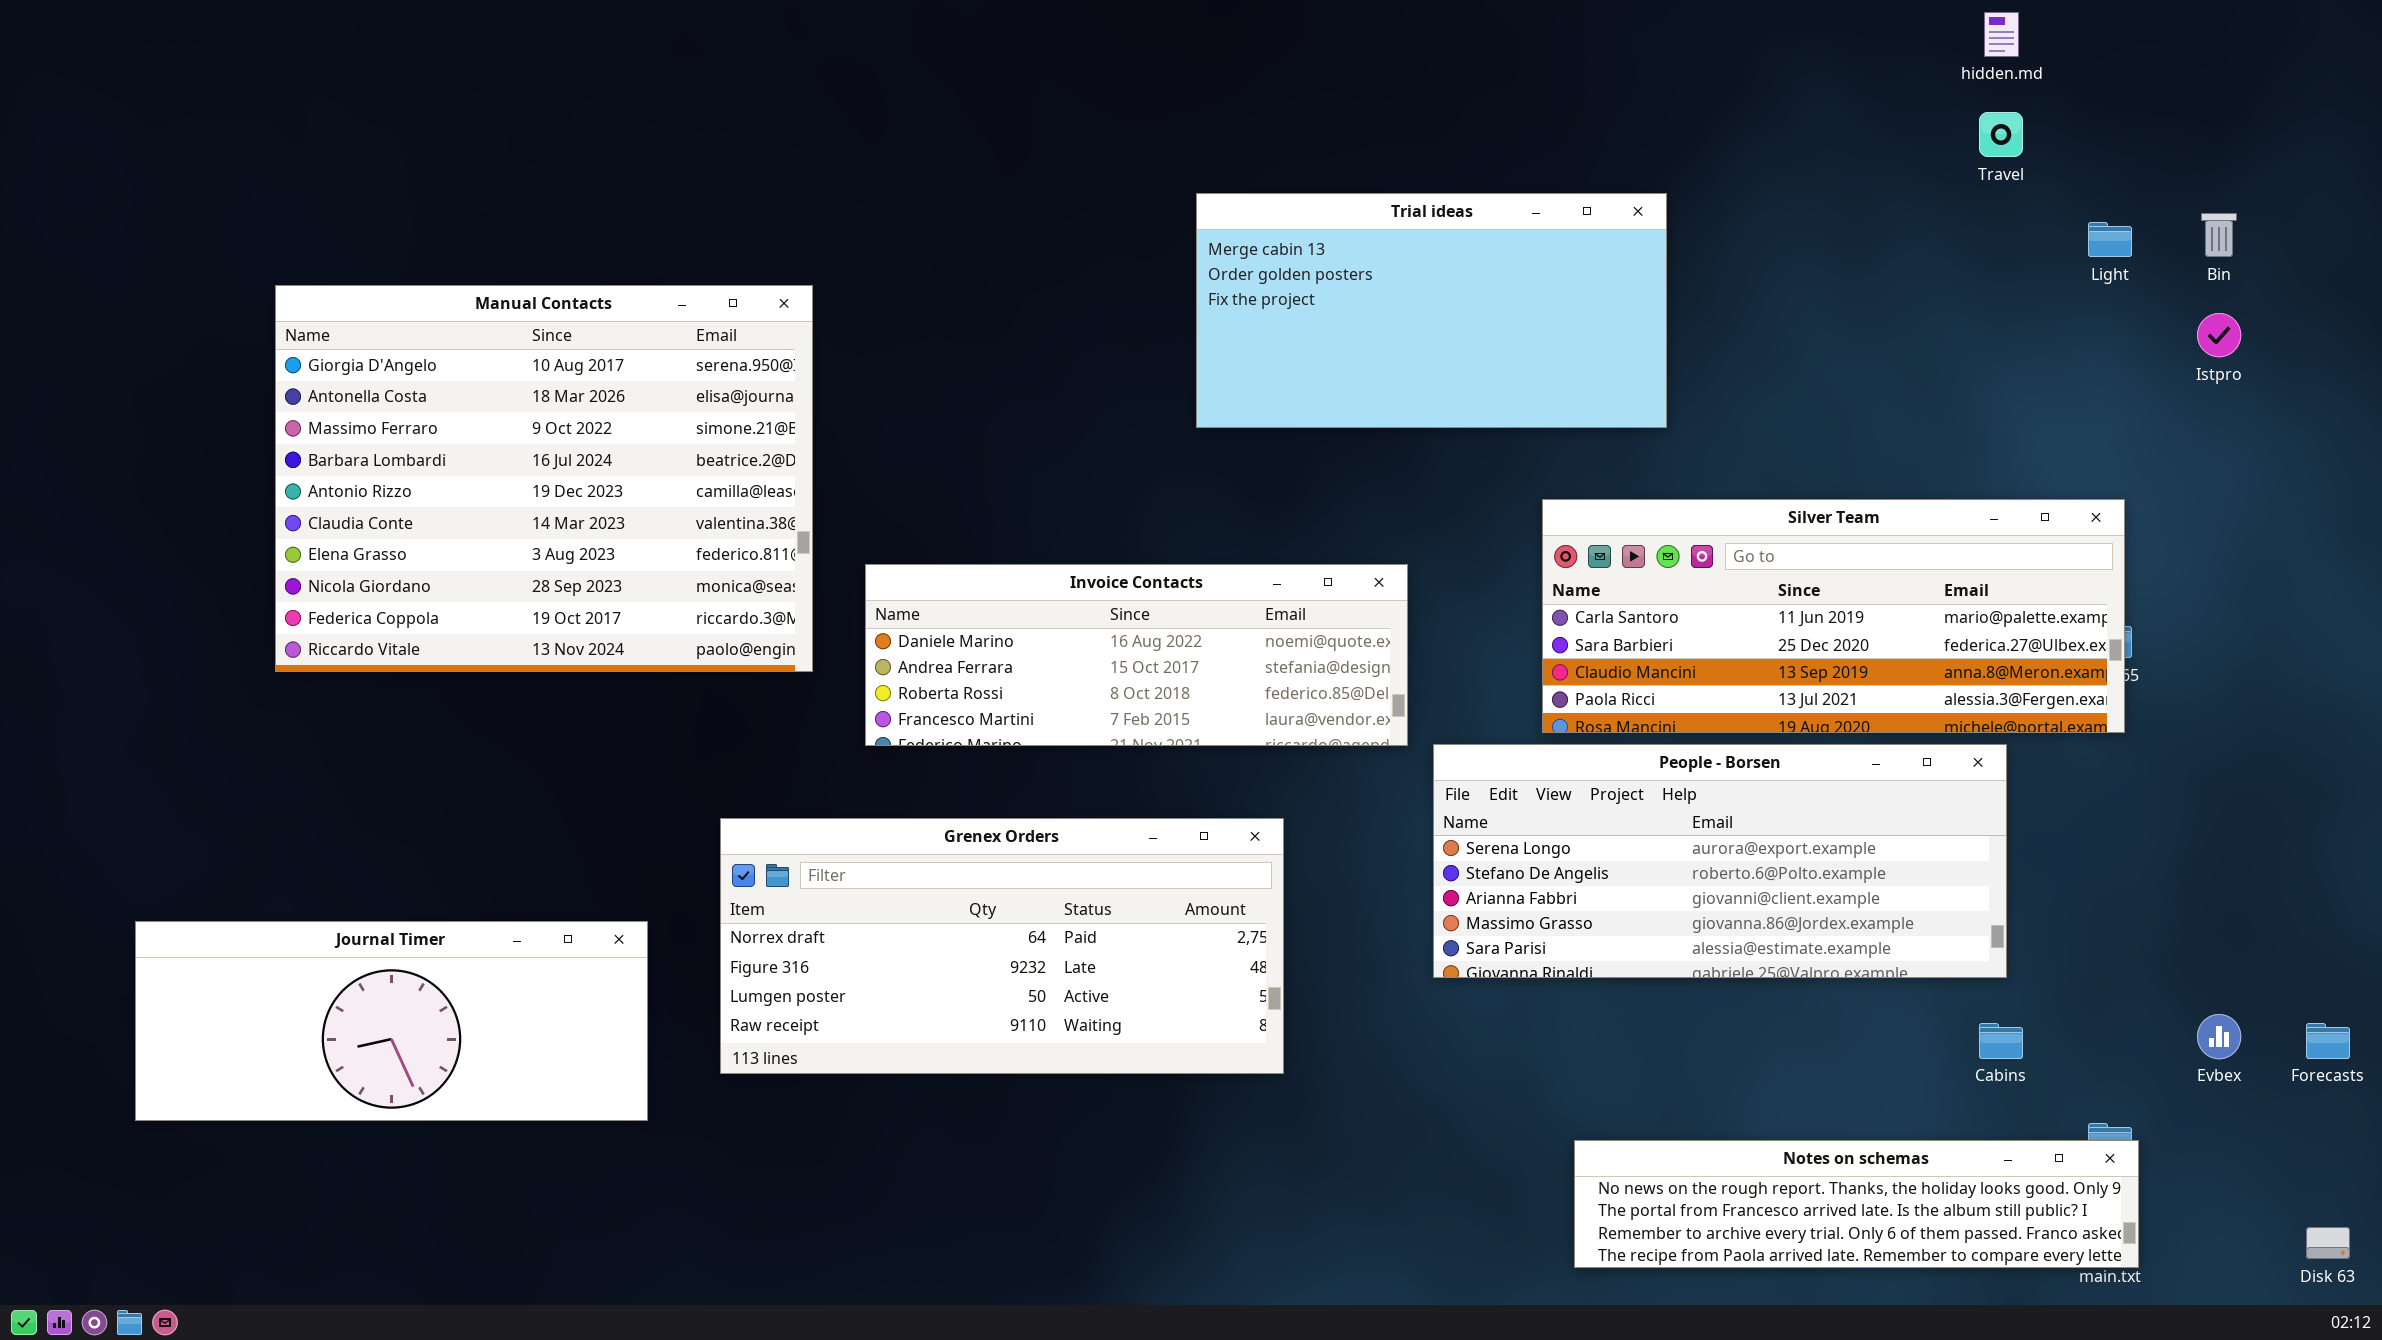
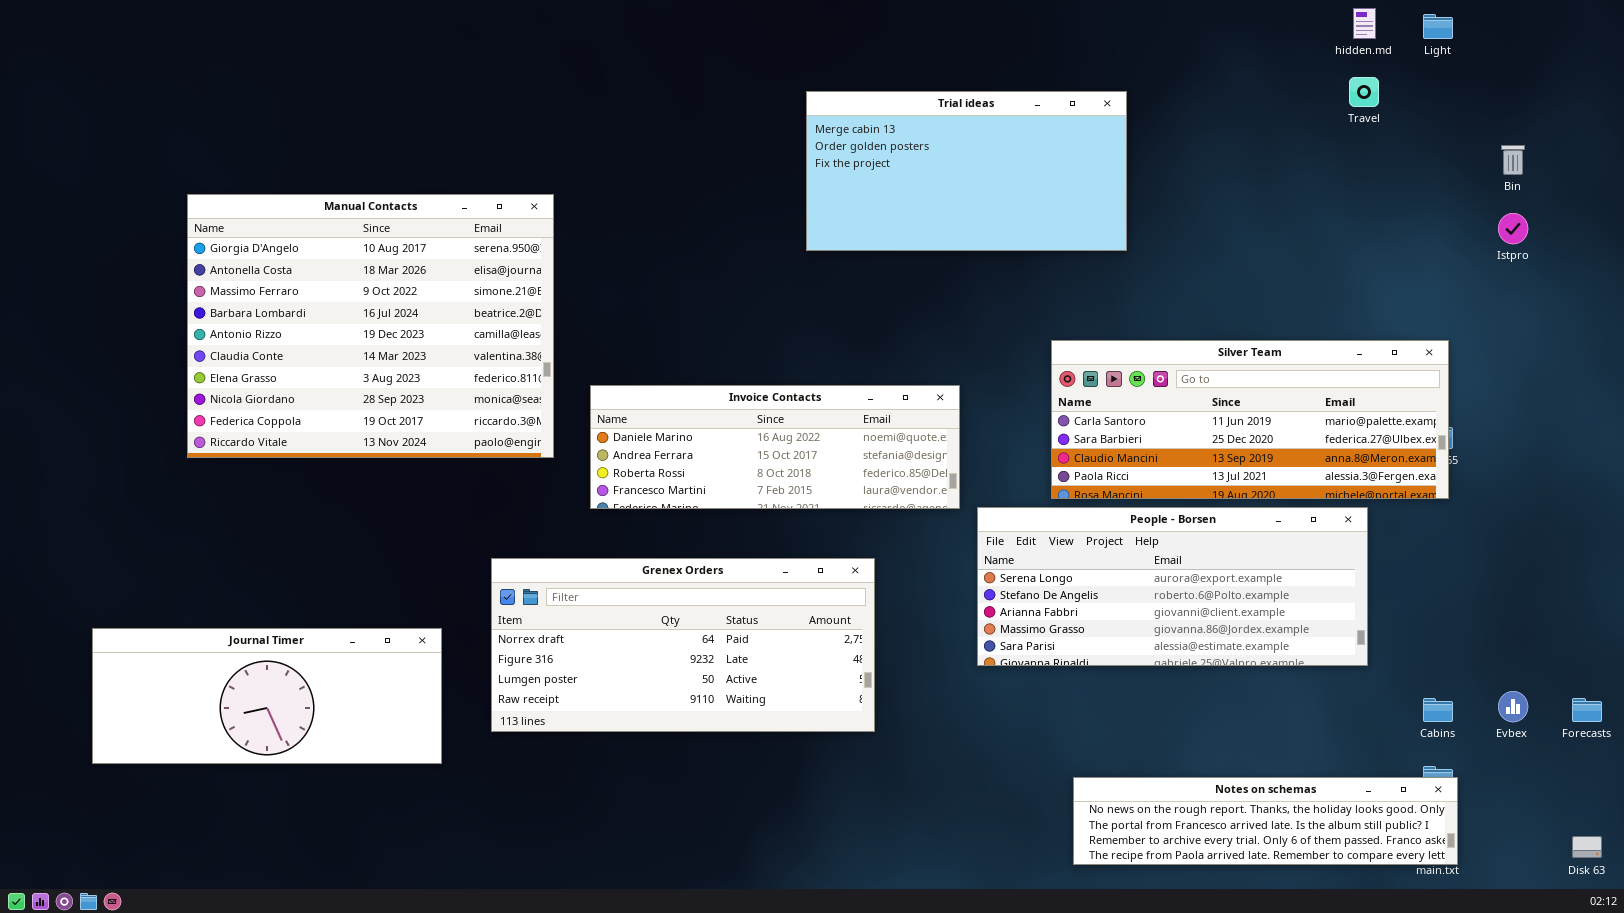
Trial ideas: [1196,193,1667,428] -> [806,91,1127,251], moved
Light: [2088,222,2132,257] -> [1423,14,1453,39], moved
Cabins: [1979,1023,2023,1059] -> [1423,698,1453,722], moved

